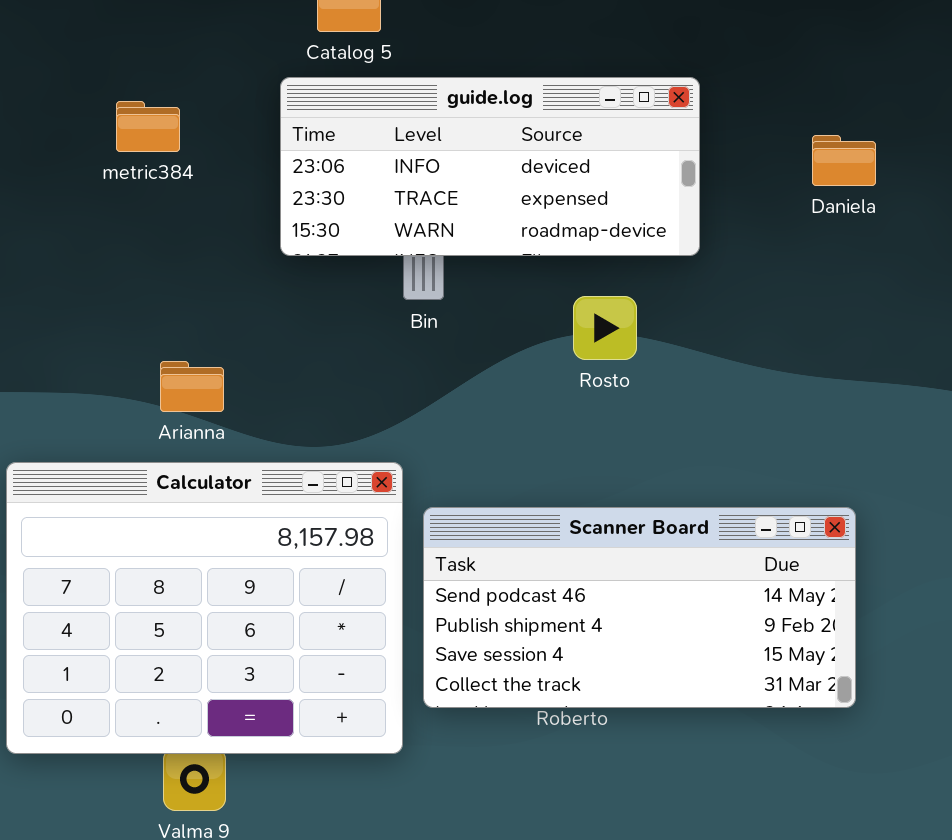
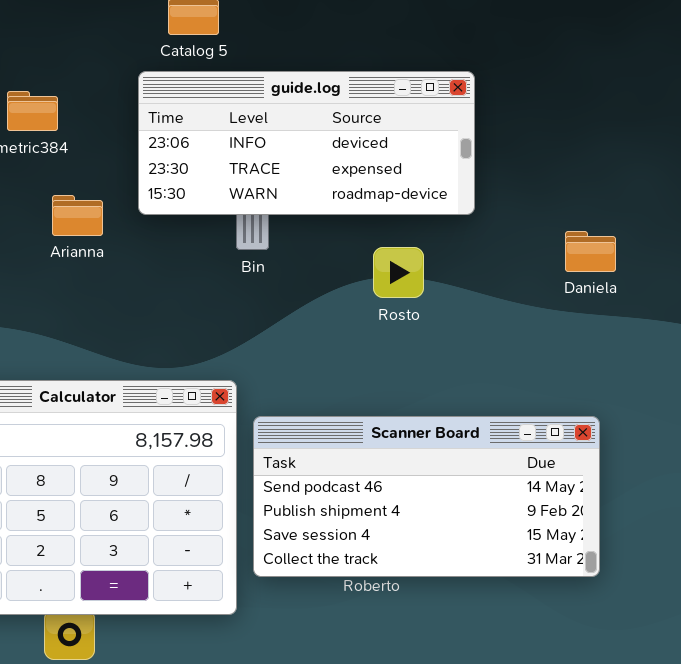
Daniela: [812,135,876,186] -> [565,231,616,272], moved
Arianna: [160,361,224,412] -> [52,195,103,236], moved

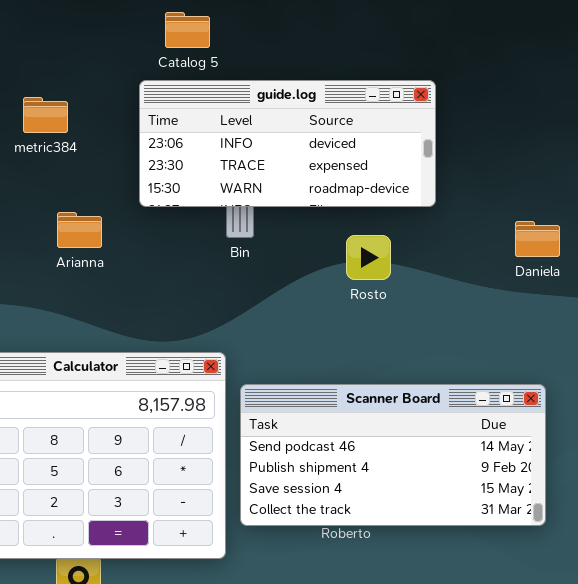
Arianna: [52,195,103,236] -> [57,212,102,248], moved

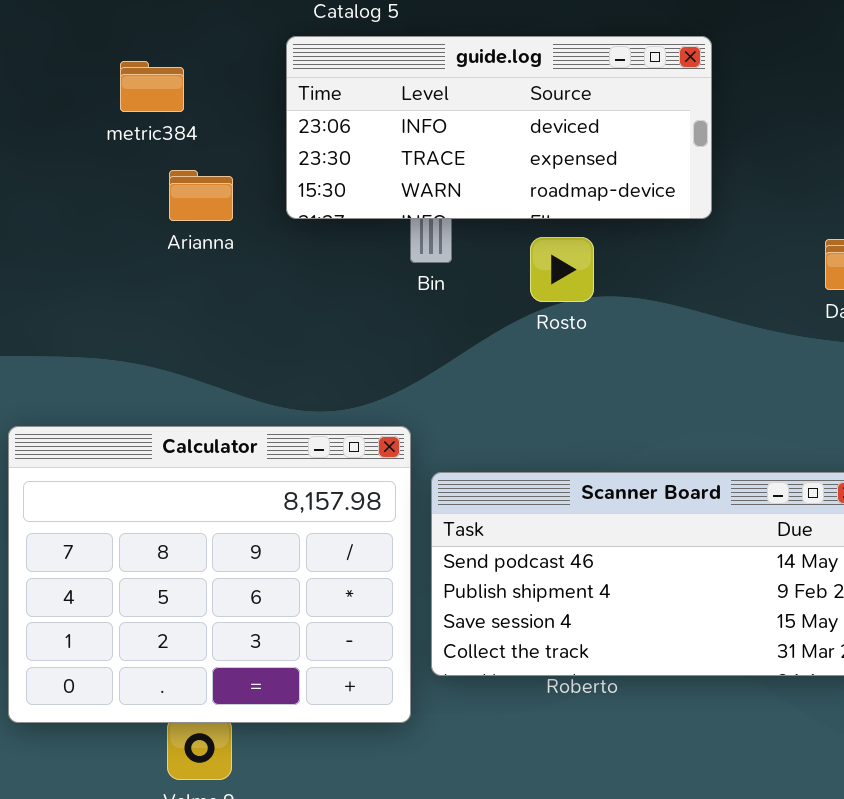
Arianna: [57,212,102,248] -> [169,170,233,221], moved
Rosto: [346,235,391,280] -> [530,237,594,302], moved

